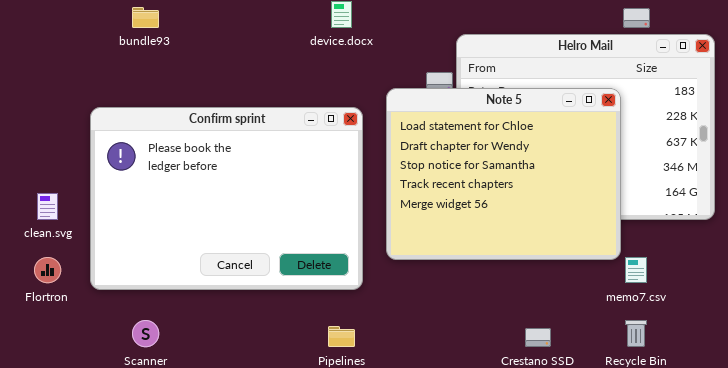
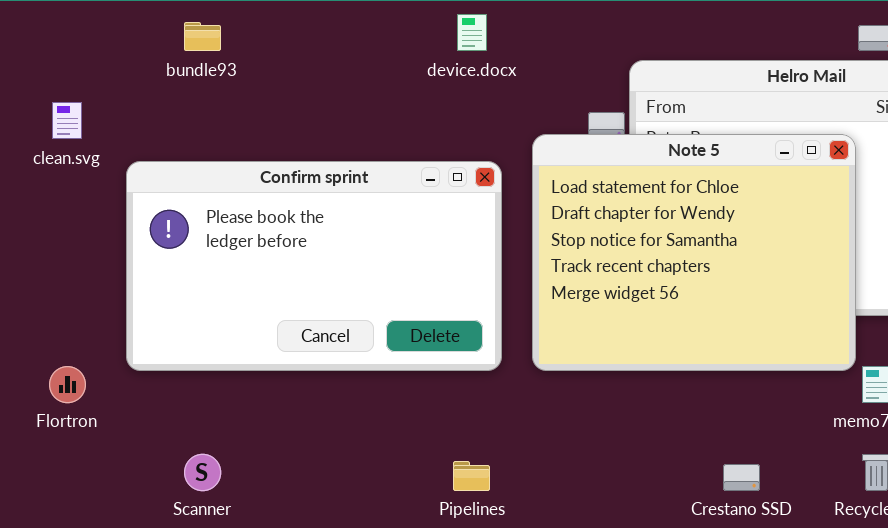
Confirm sprint: [90,107,363,290] -> [126,161,502,371], resized
clean.svg: [37,193,58,220] -> [52,102,82,139], moved

